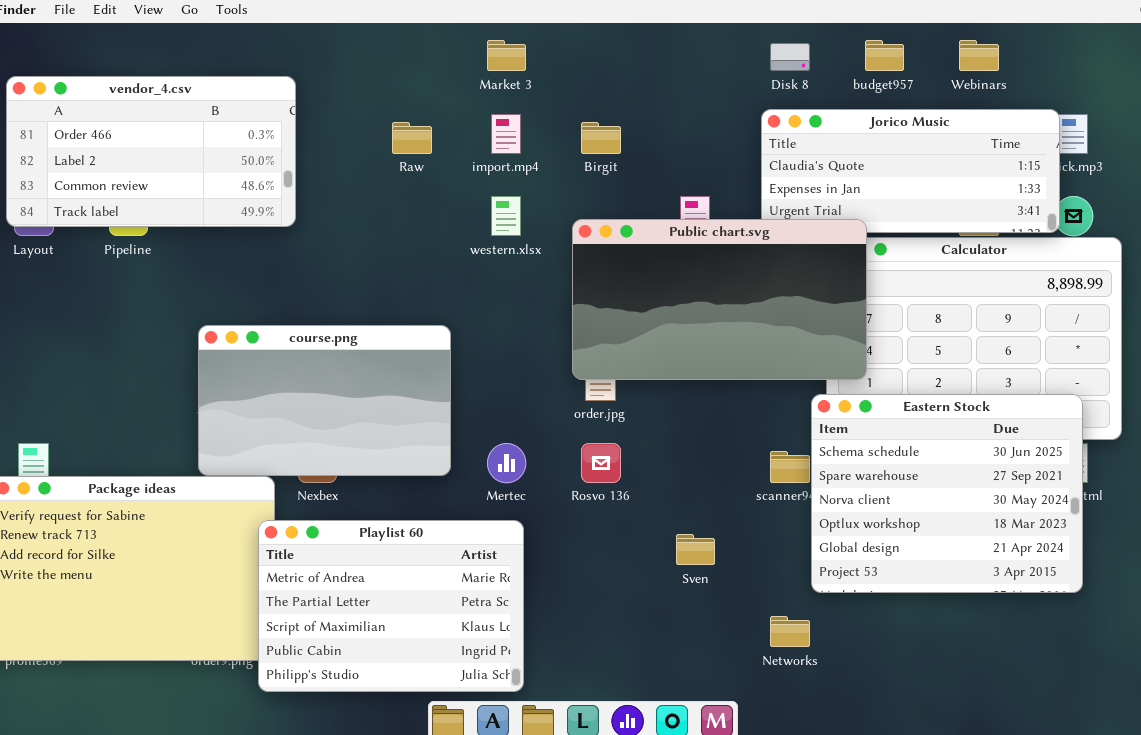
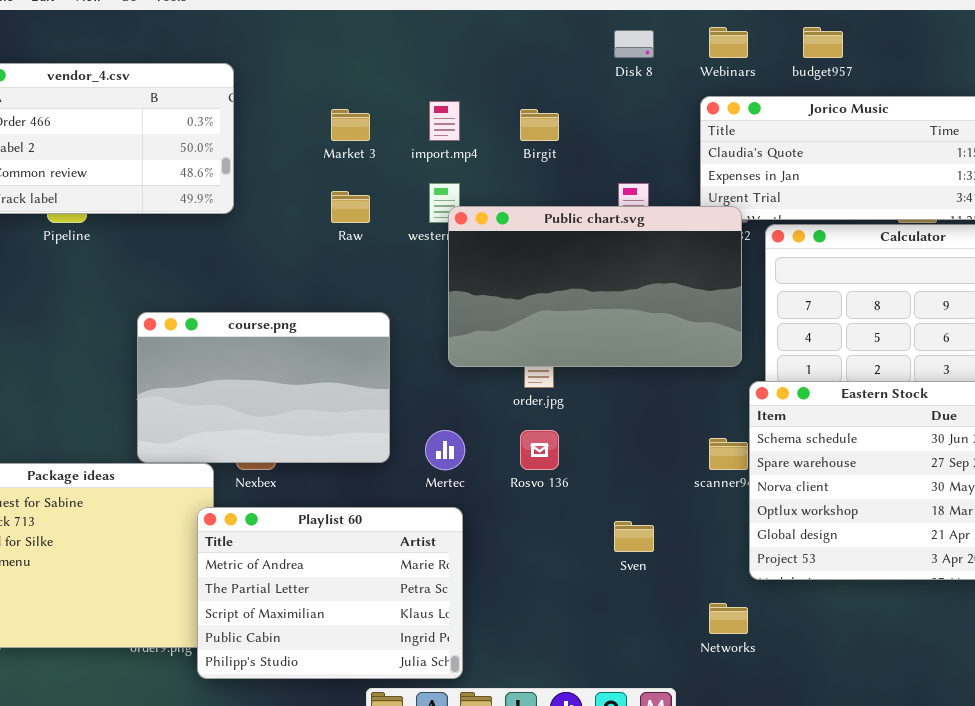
Market 3: [487,40,526,71] -> [331,109,370,141], moved
Webinars: [959,40,999,71] -> [709,27,748,58], moved
Disk 8: [770,43,810,71] -> [614,30,654,58], moved
Raw: [392,122,432,154] -> [331,191,370,223], moved
Public chart.svg: [572,219,867,380] -> [448,206,742,367], moved

